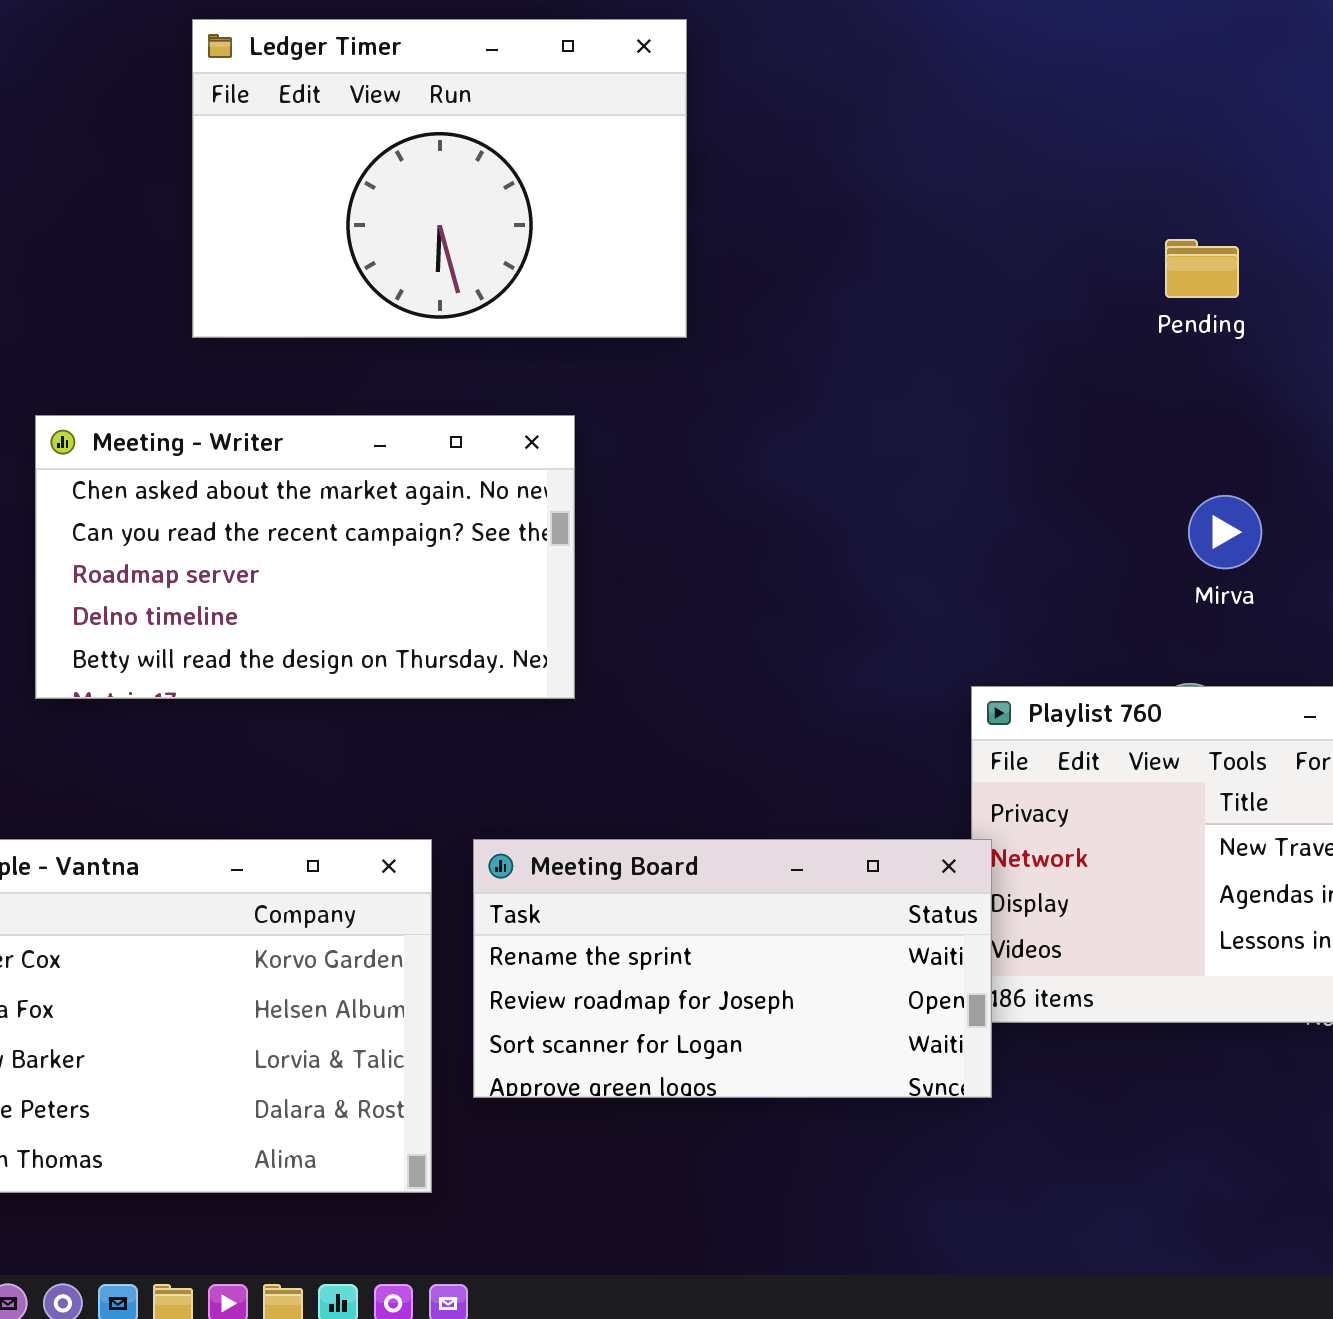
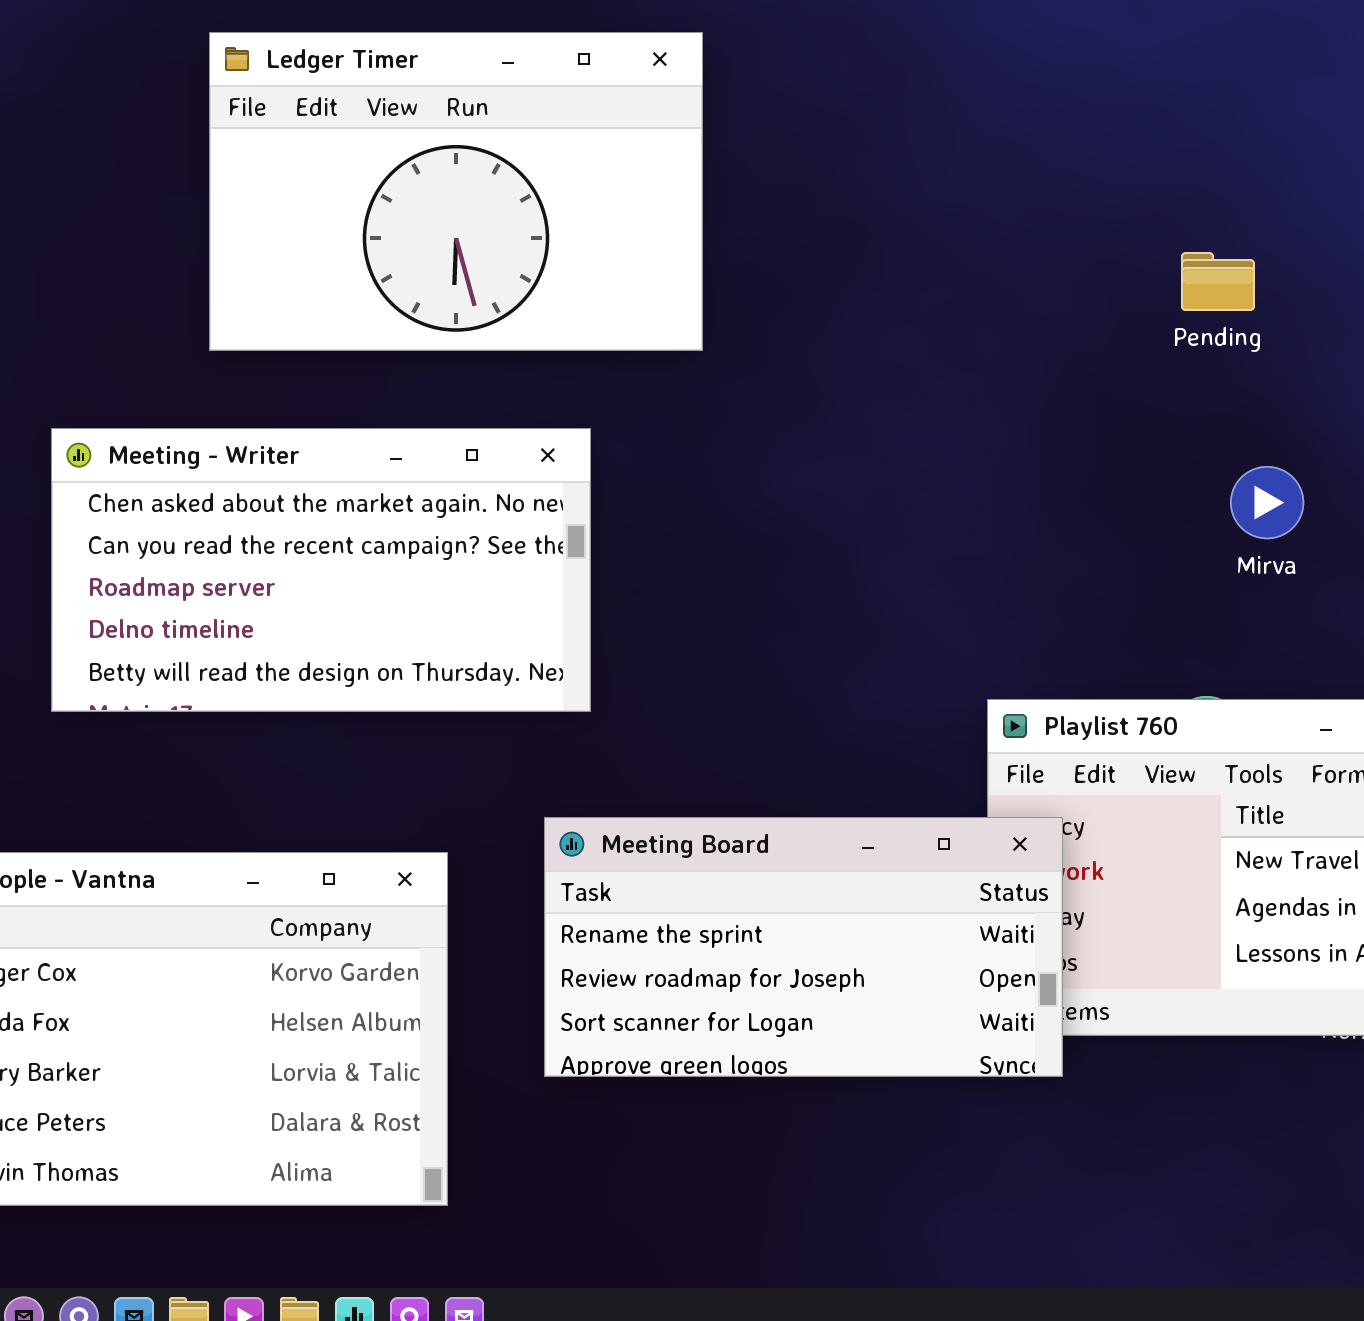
Mirva: [1188,495,1262,569] -> [1230,466,1304,539], moved
Meeting Board: [473,839,992,1098] -> [544,817,1063,1077], moved

